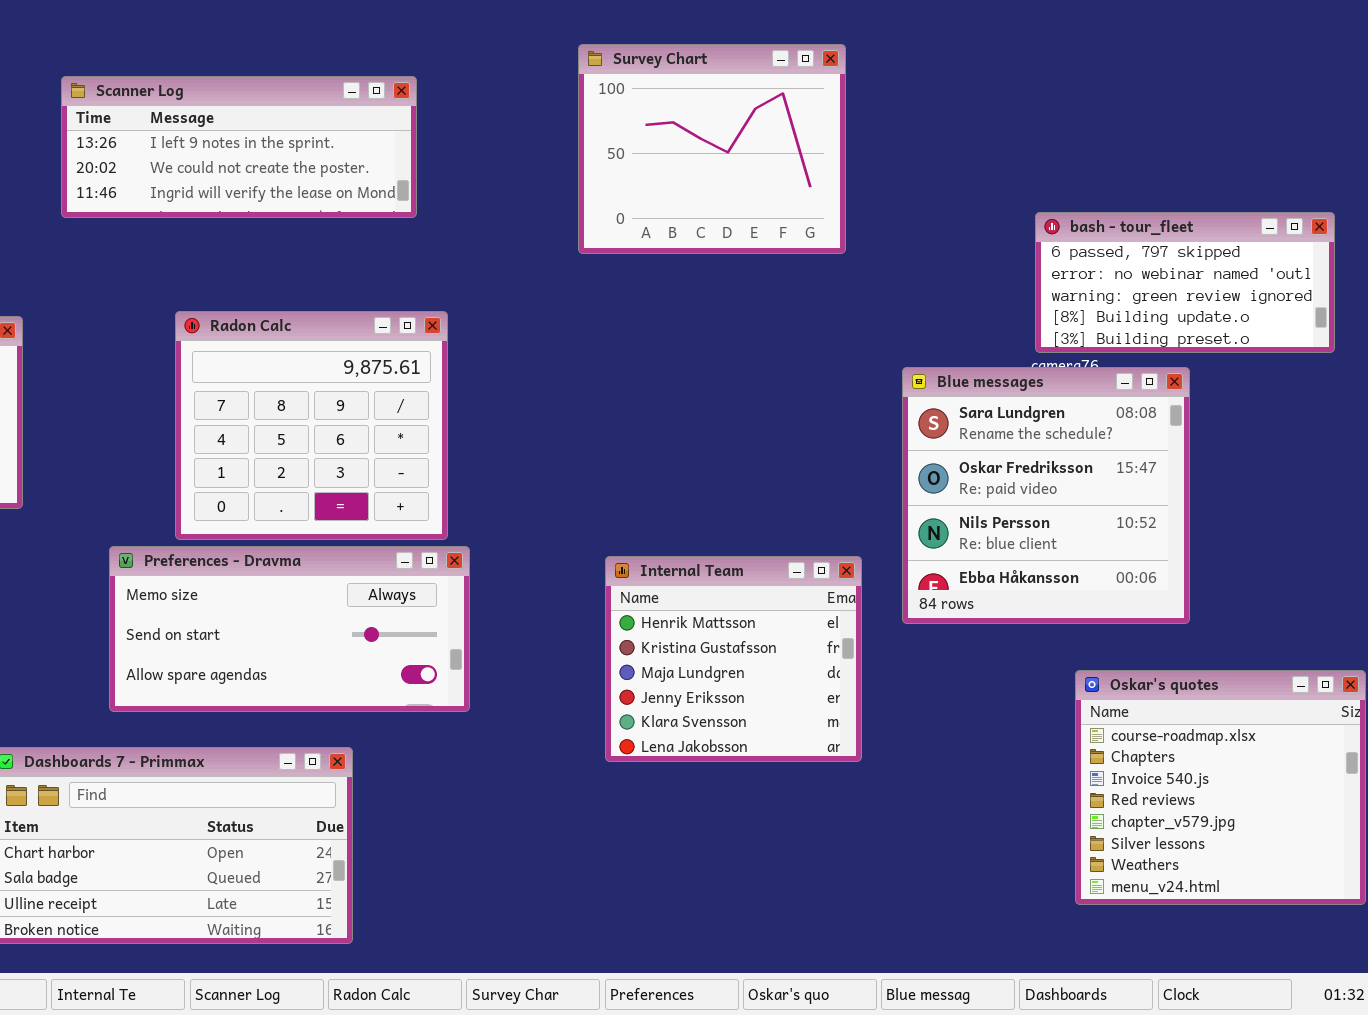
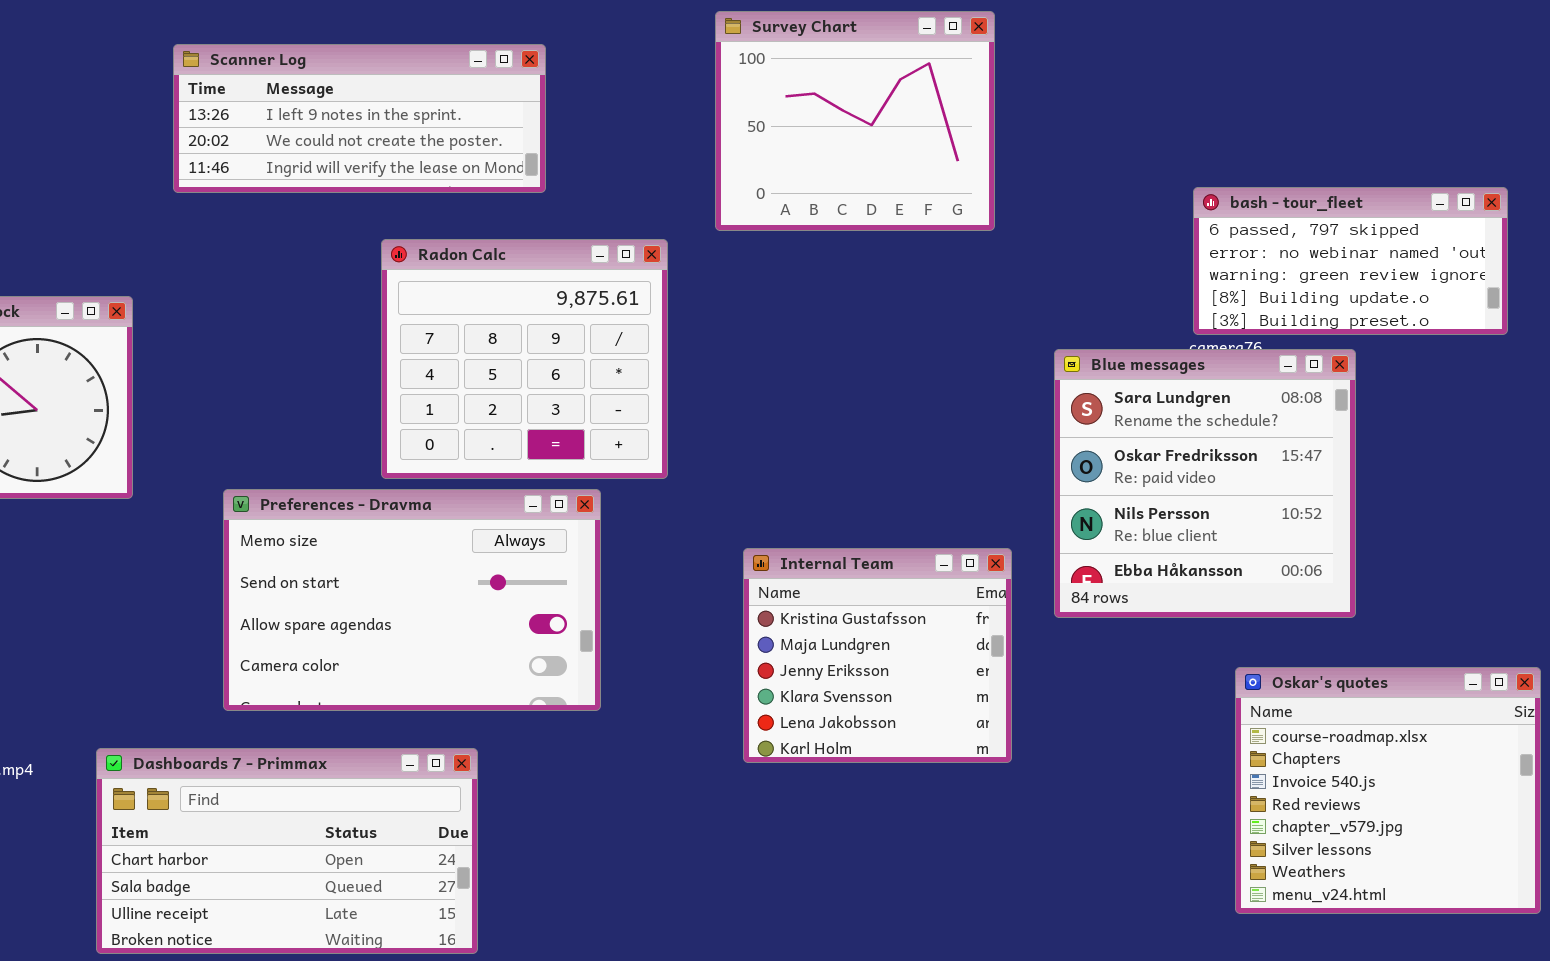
Radon Calc: [175,311,448,540] -> [381,239,668,479], moved
Preferences - Dravma: [109,546,470,712] -> [223,489,601,711], resized
Internal Team: [605,556,862,762] -> [743,548,1012,763], scrolled down 1 row

